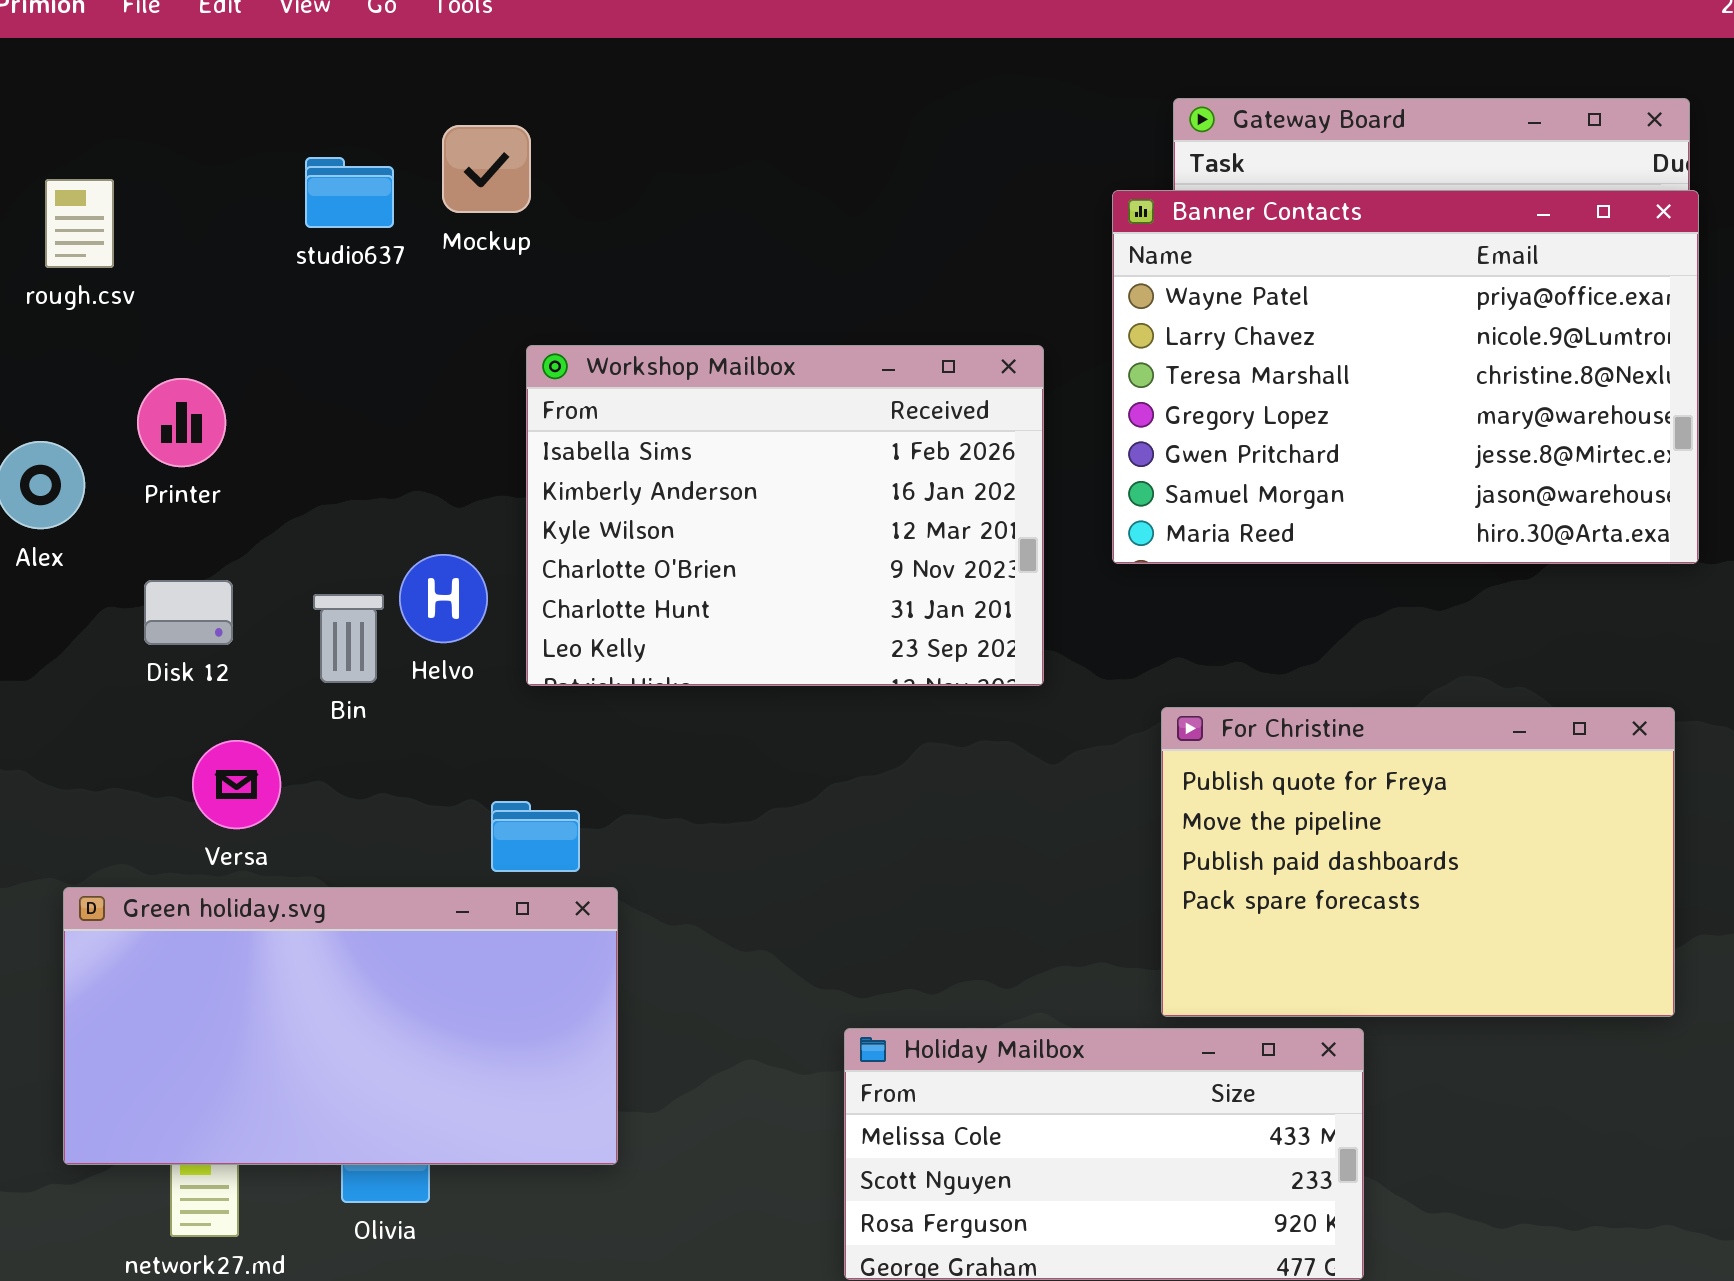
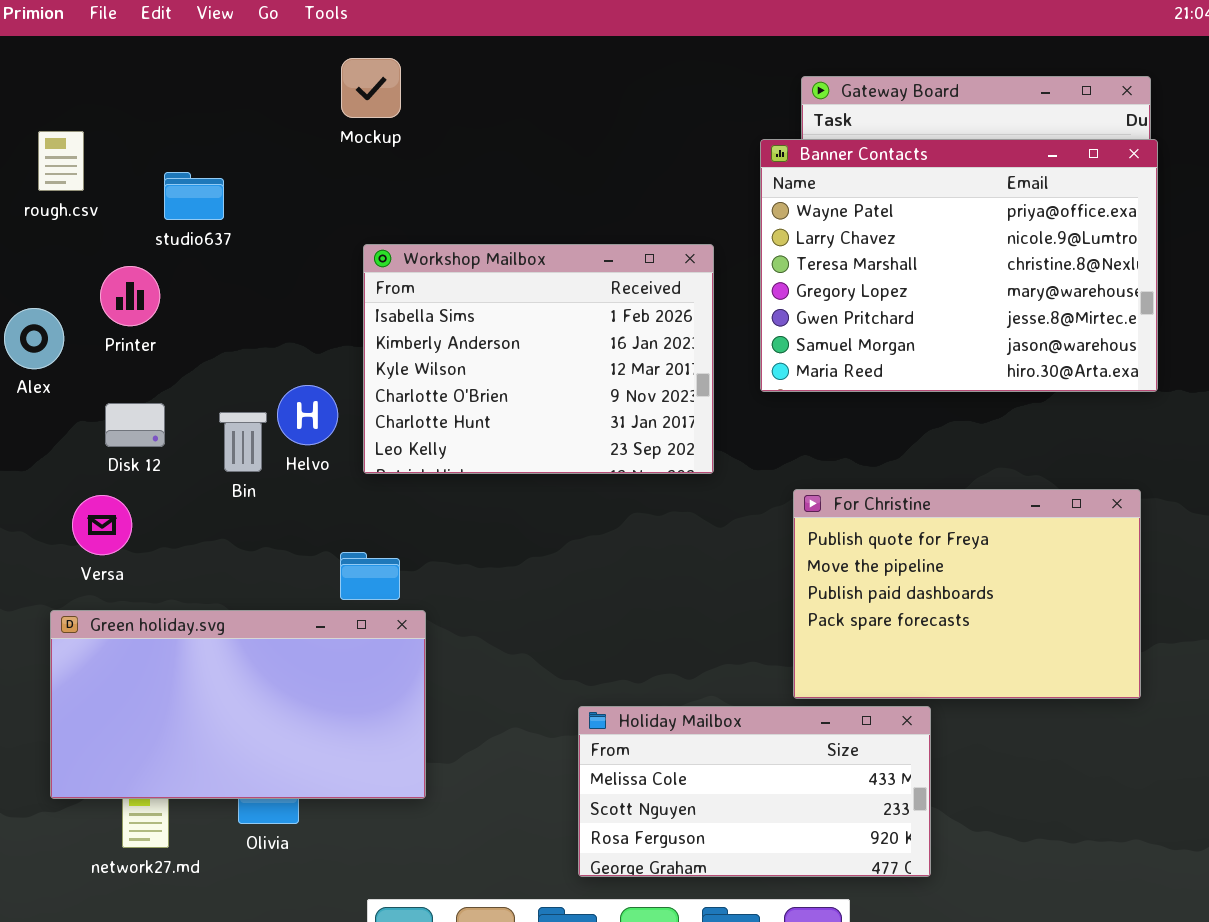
Mockup: [442,125,531,213] -> [341,58,401,118], moved
studio637: [305,157,394,228] -> [164,172,224,220], moved
Versa: [192,740,281,829] -> [72,495,132,555], moved

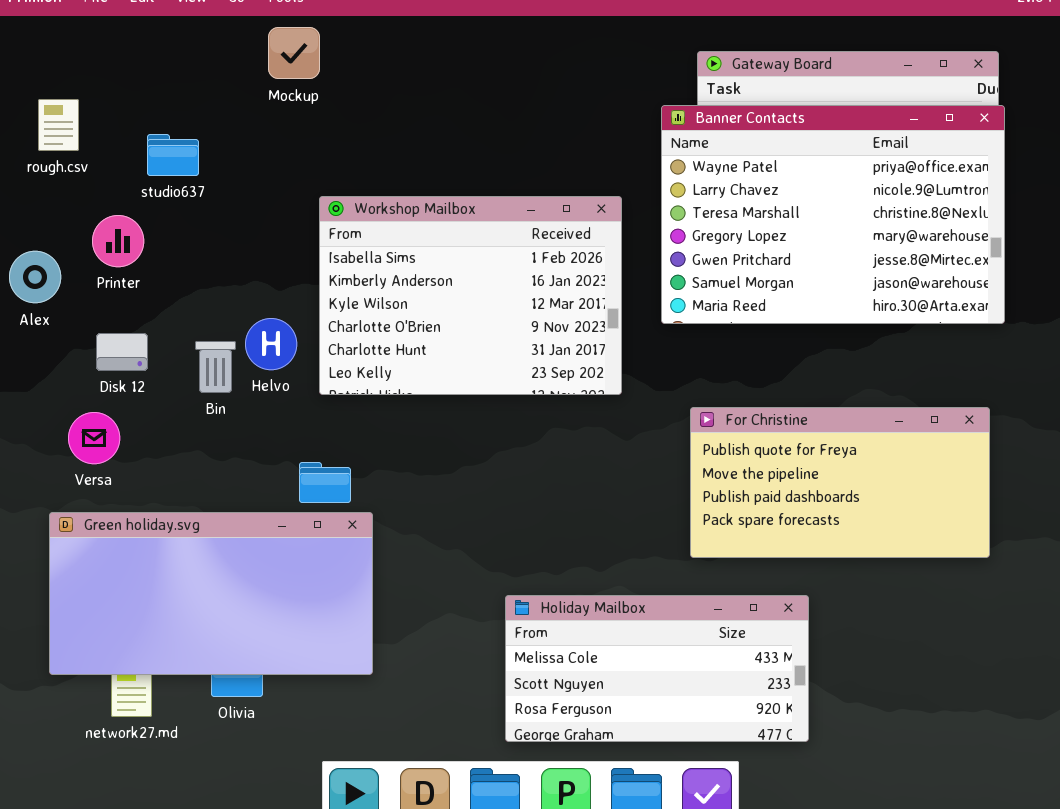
Mockup: [341,58,401,118] -> [268,27,320,79], moved
For Christine: [793,489,1141,699] -> [690,407,990,558], resized

